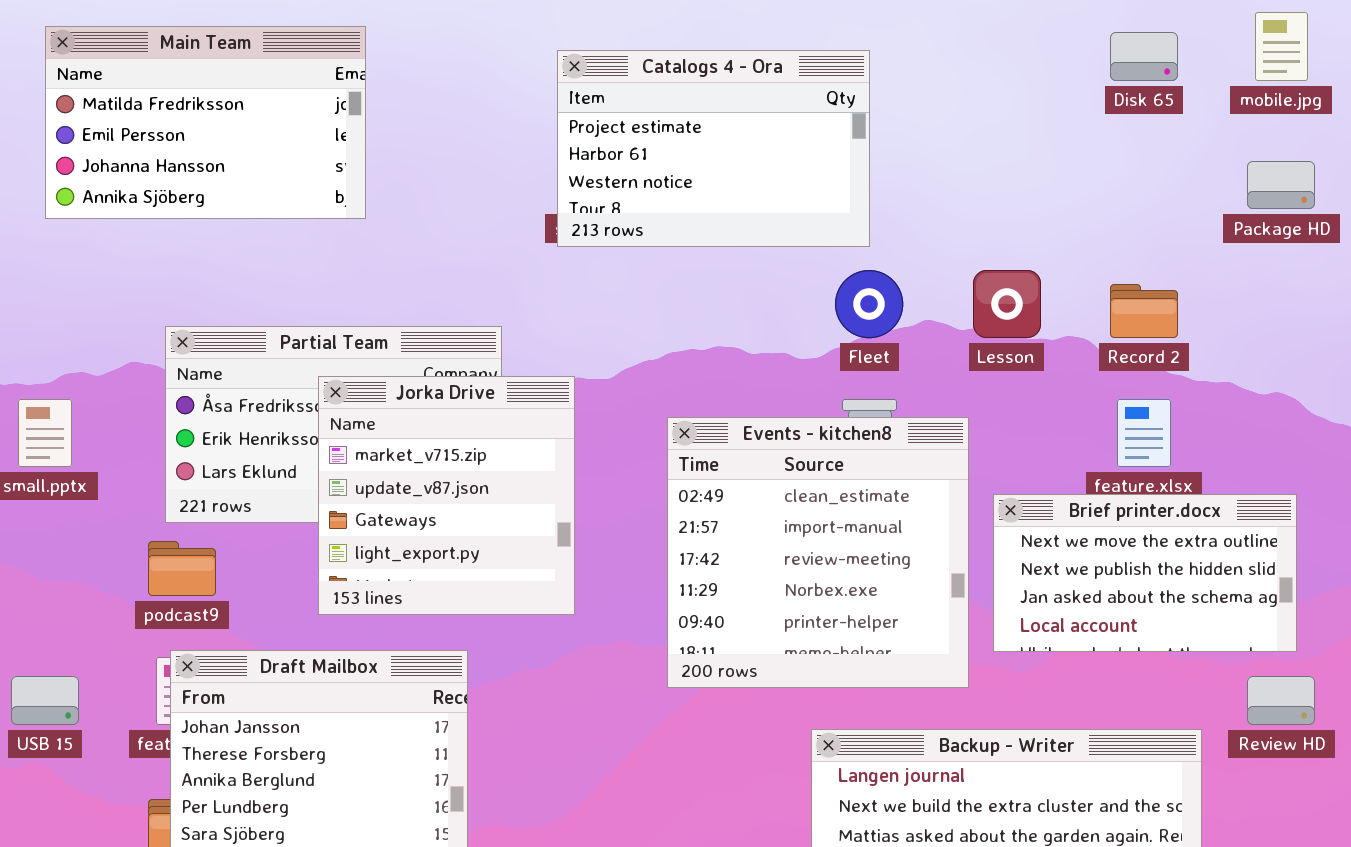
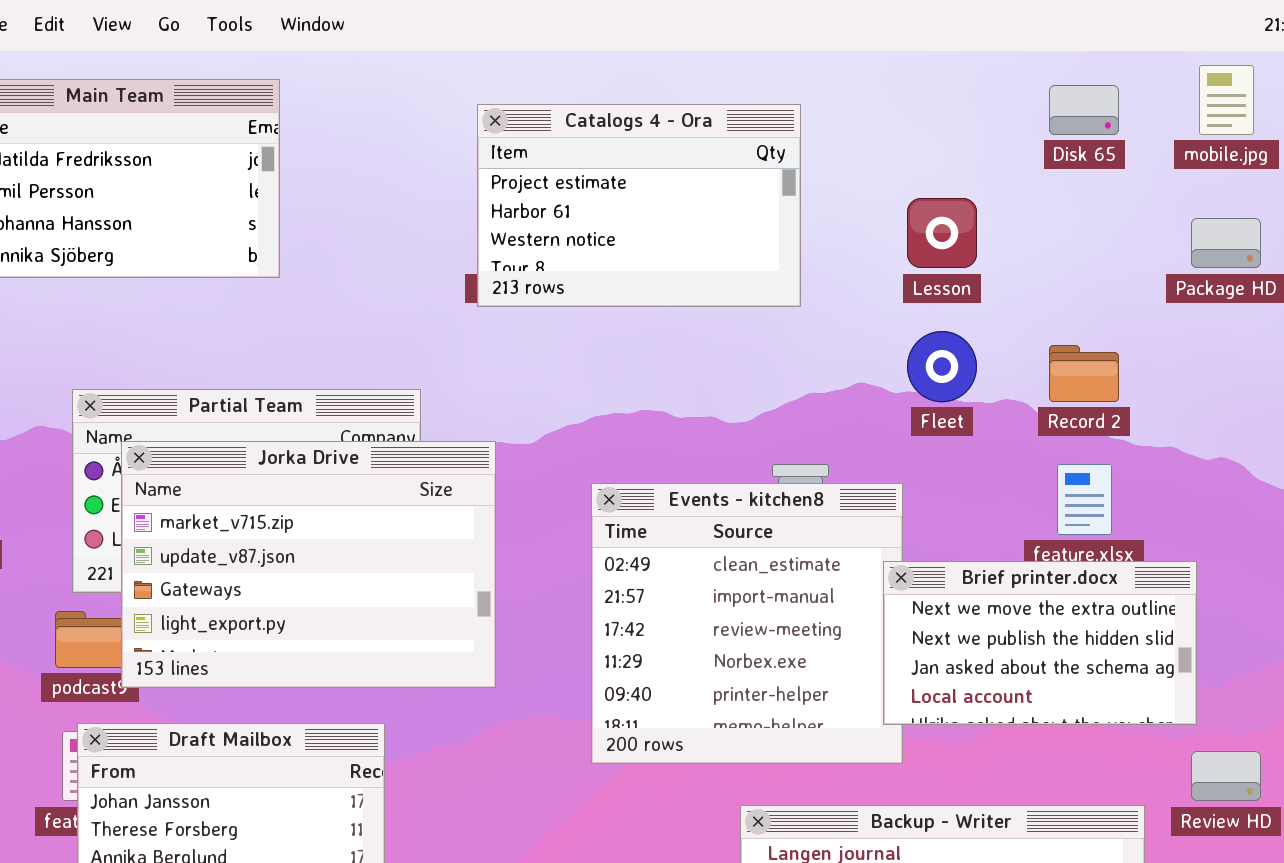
Fleet: [835,270,903,338] -> [907,331,977,402], moved
Lesson: [973,270,1041,338] -> [907,198,977,268], moved
Jorka Drive: [318,376,575,615] -> [121,441,496,688], resized
Brief printer.docx: [993,494,1297,652] -> [883,561,1197,725], moved

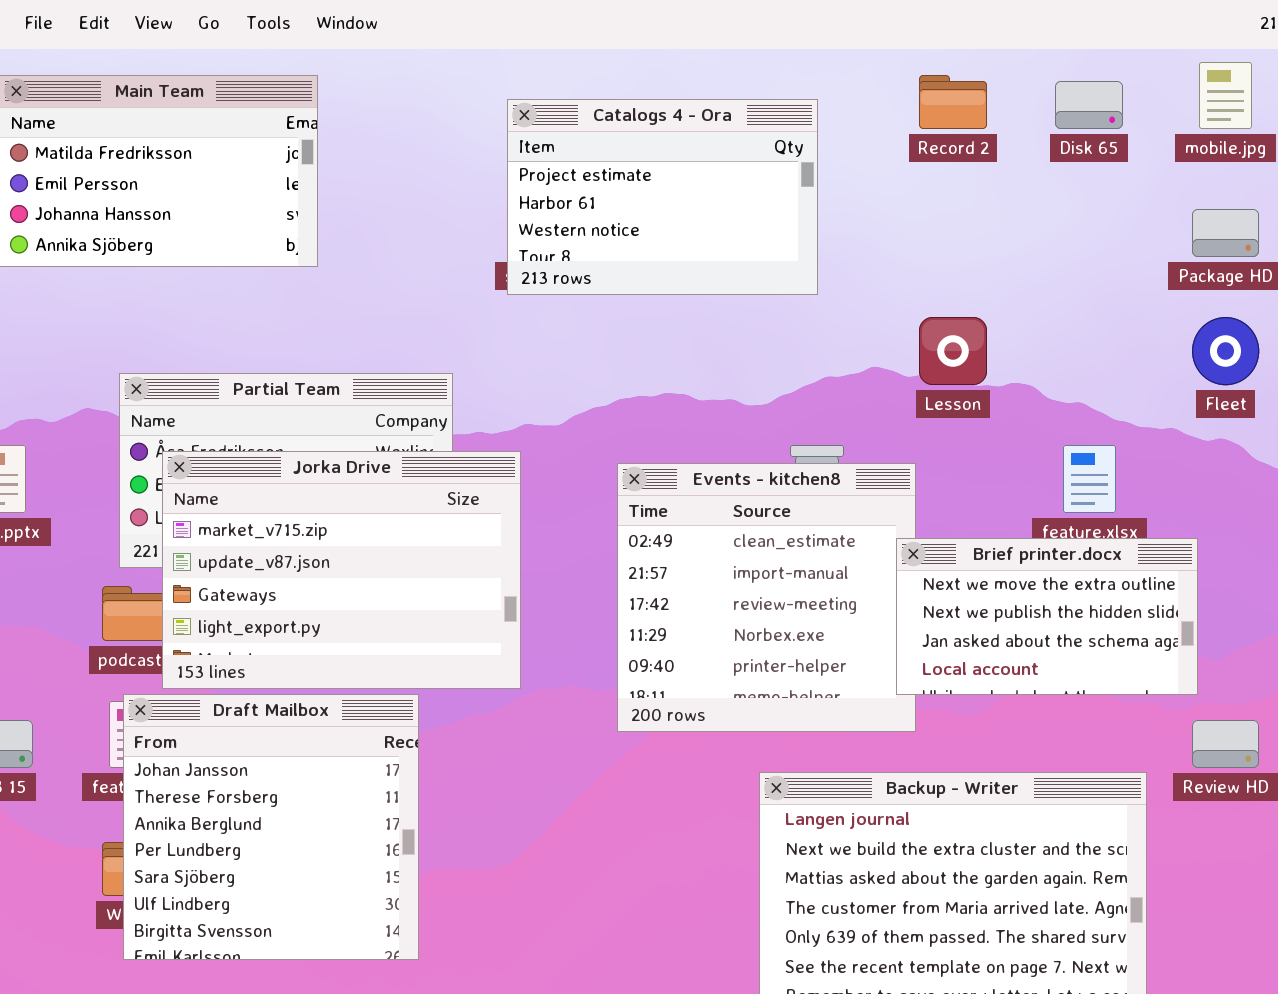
Lesson: [907,198,977,268] -> [919,317,987,385], moved
Fleet: [907,331,977,402] -> [1192,317,1259,385], moved
Record 2: [1049,345,1119,402] -> [919,75,987,129], moved
Jorka Drive: [121,441,496,688] -> [162,451,521,689], moved

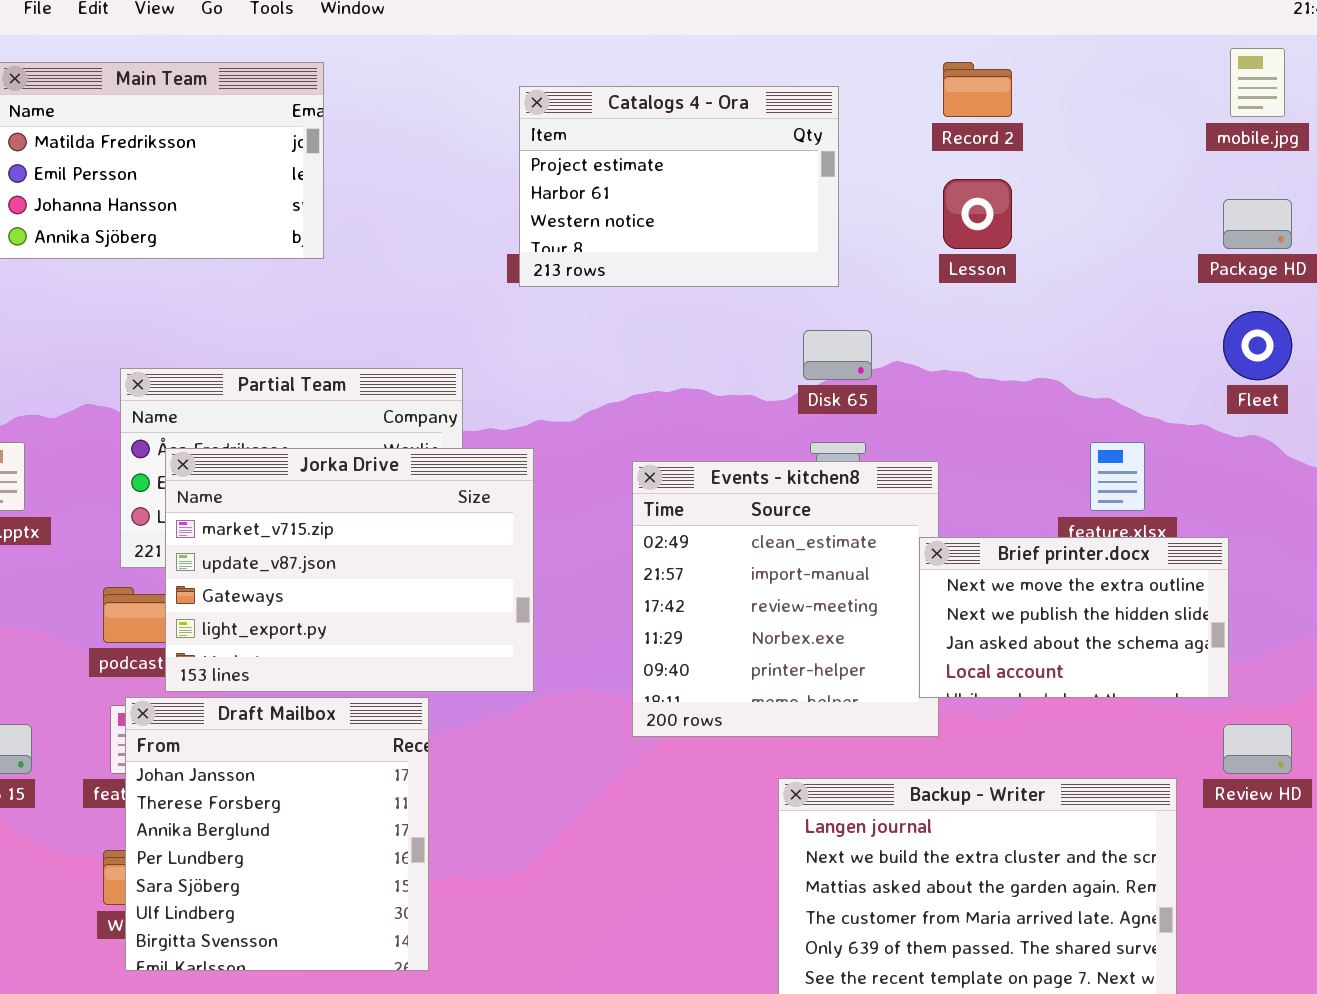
Disk 65: [1055,81,1123,129] -> [803,330,872,380], moved
Lesson: [919,317,987,385] -> [943,179,1012,249], moved

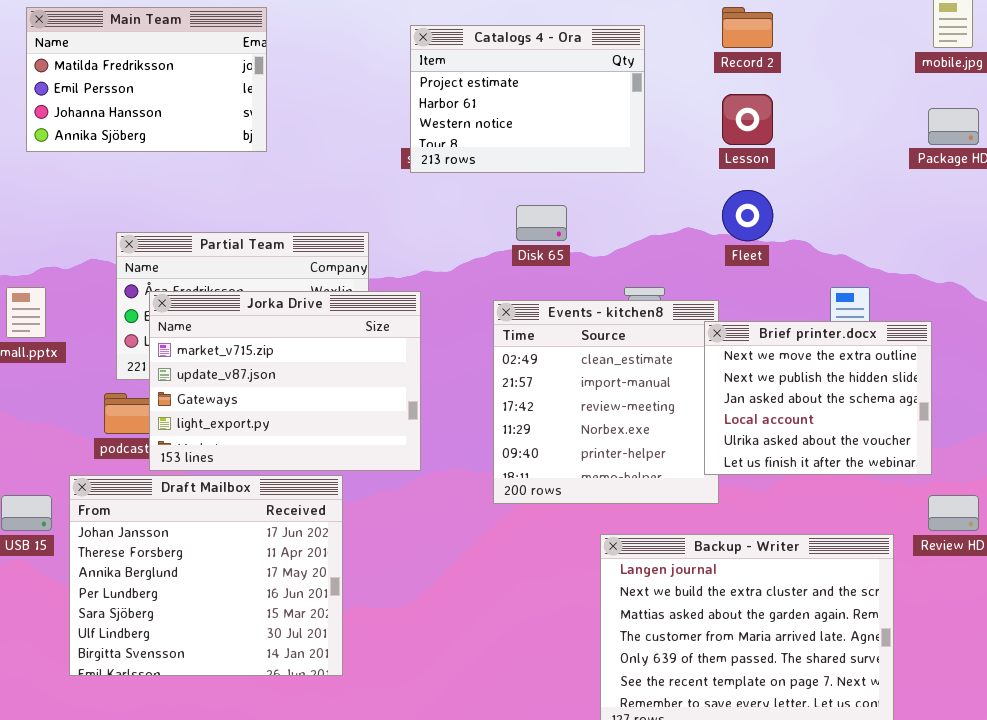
Fleet: [1223,311,1292,380] -> [722,190,773,241], moved
Disk 65: [803,330,872,380] -> [516,205,567,241], moved
Brief printer.docx: [919,537,1229,698] -> [704,321,932,475], resized
Draft Mailbox: [125,697,429,971] -> [69,475,343,676], resized

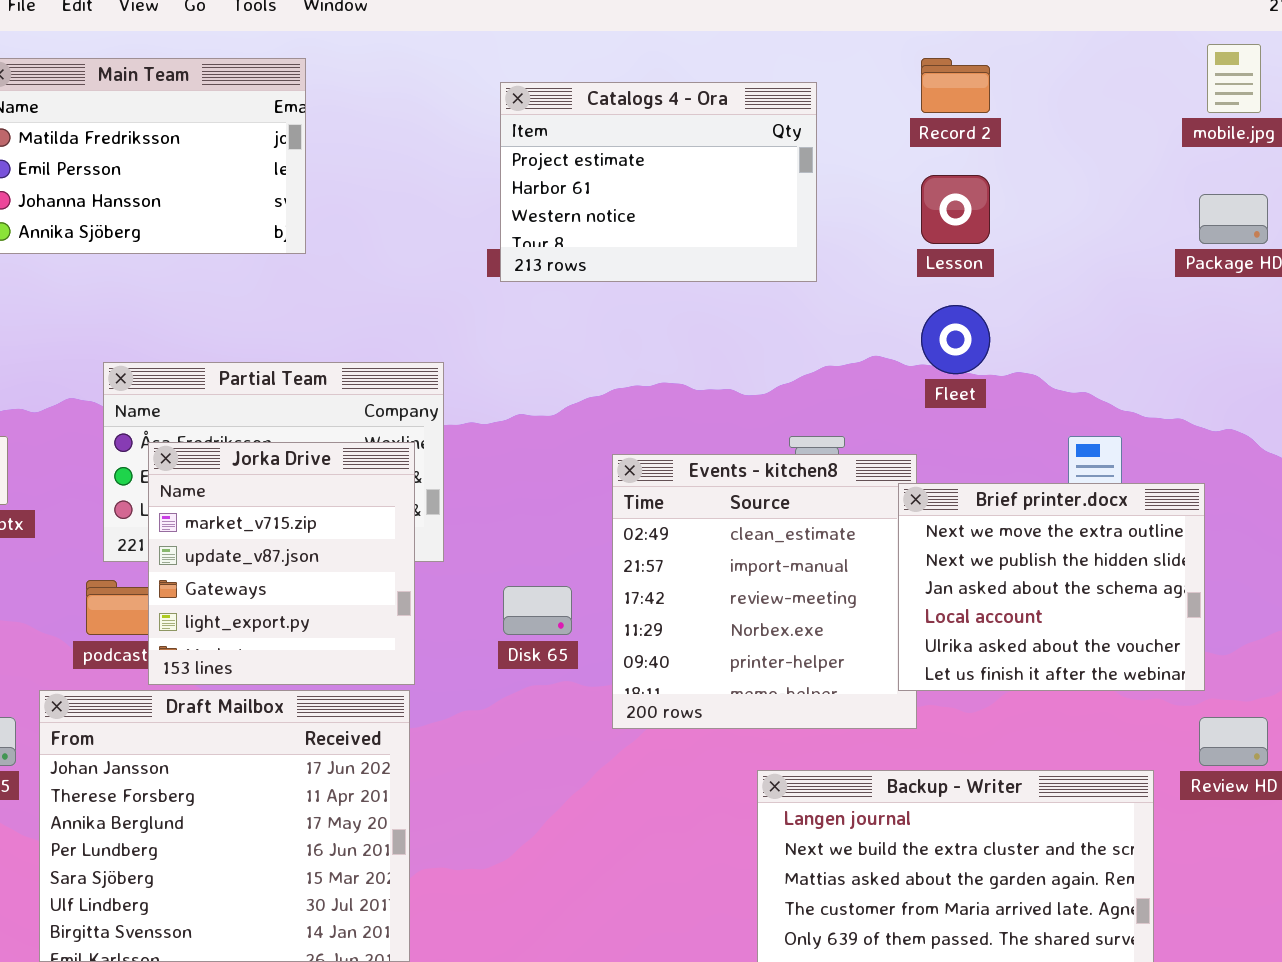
Disk 65: [516,205,567,241] -> [503,586,572,635], moved
Jorka Drive: [149,291,421,471] -> [148,442,415,685], resized

